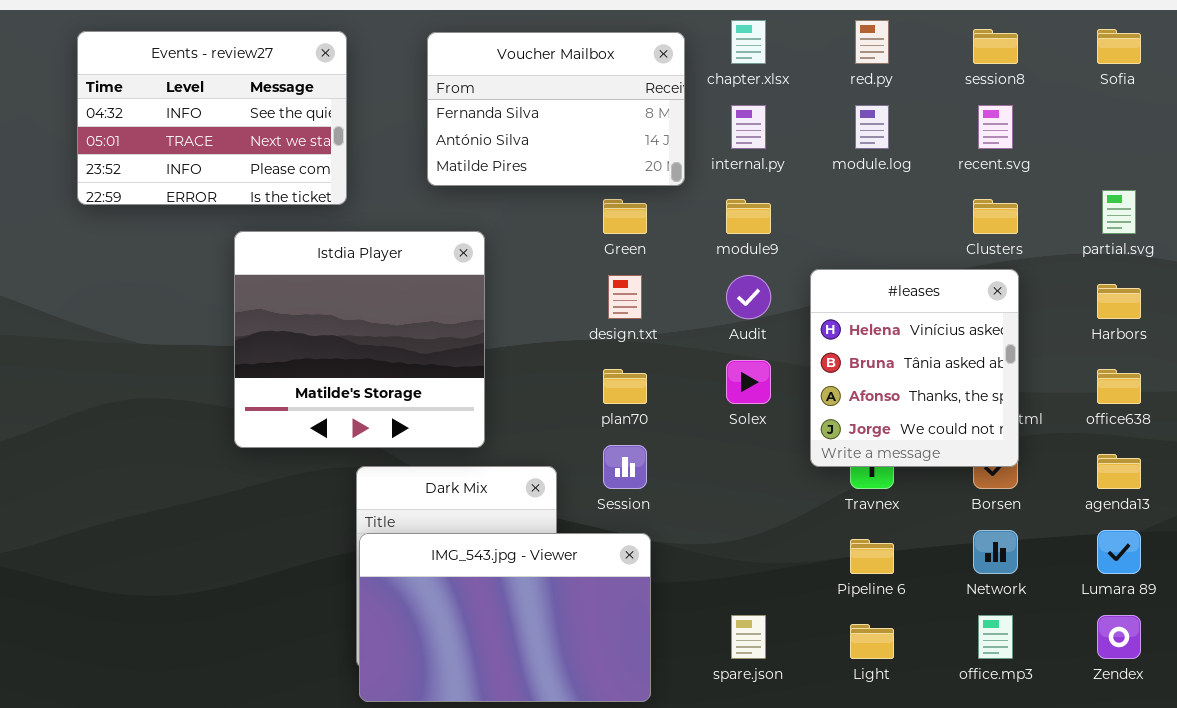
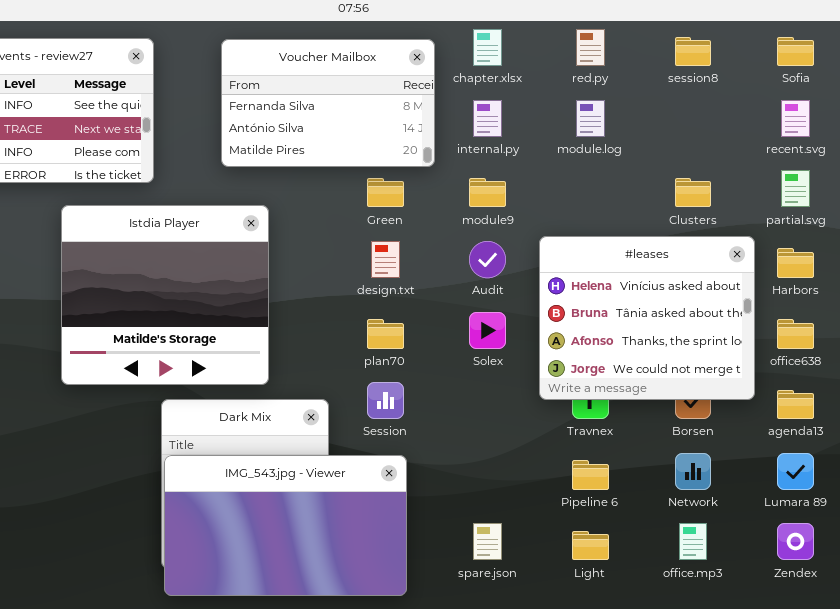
recent.svg: [978,105,1013,149] -> [781,100,810,137], moved
#leases: [810,269,1019,467] -> [539,236,755,400], resized

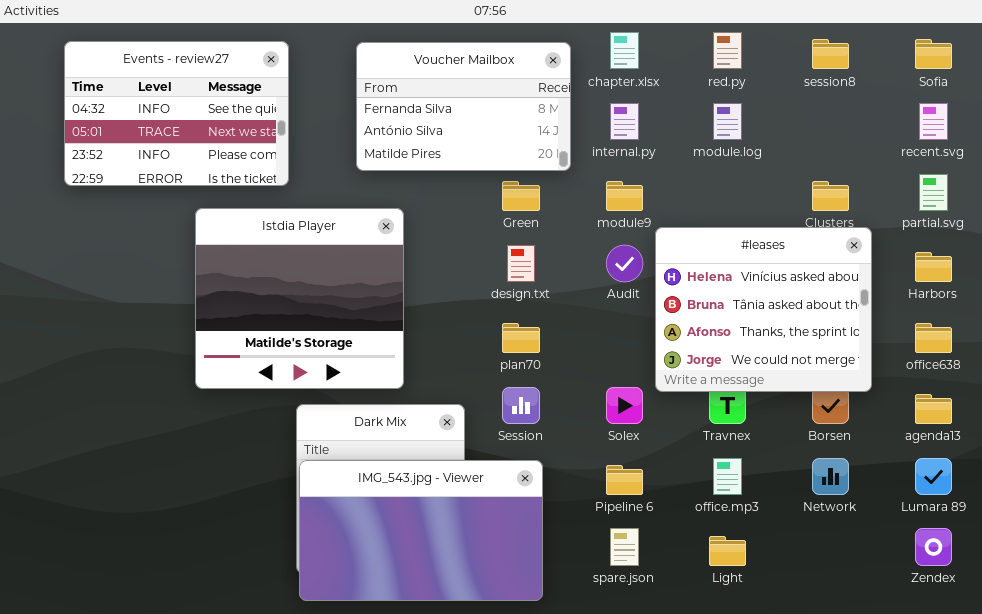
#leases: [539,236,755,400] -> [655,227,872,392], moved
Solex: [469,312,506,349] -> [606,387,643,424], moved
Pipeline 6: [572,460,609,490] -> [606,465,643,495], moved
office.mp3: [679,523,707,560] -> [713,458,742,495], moved

